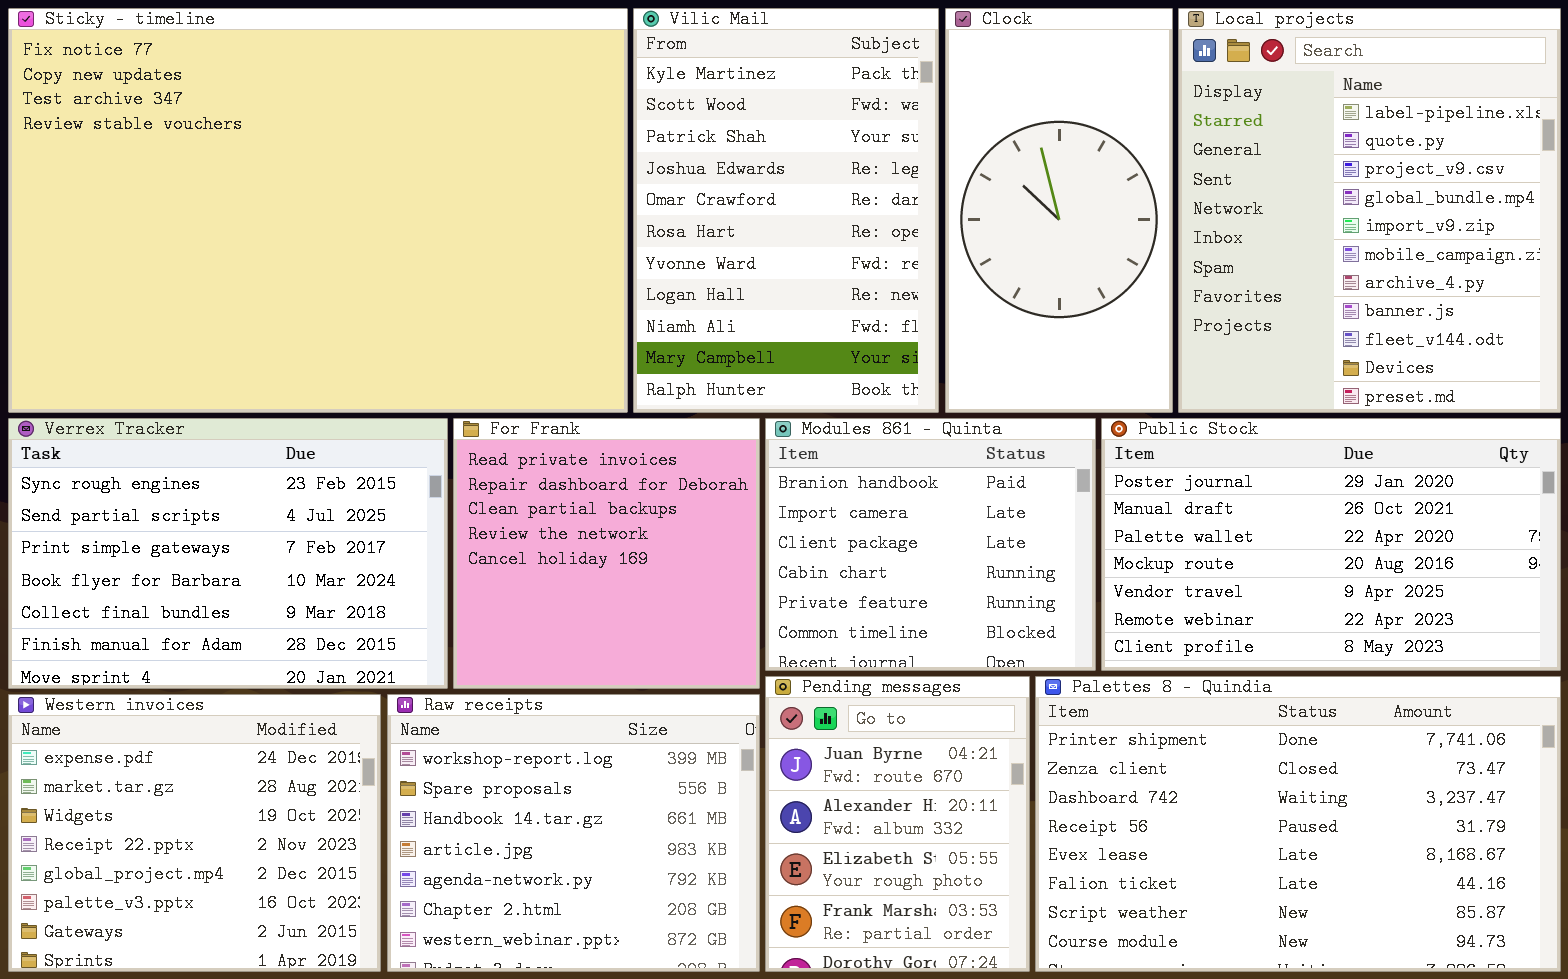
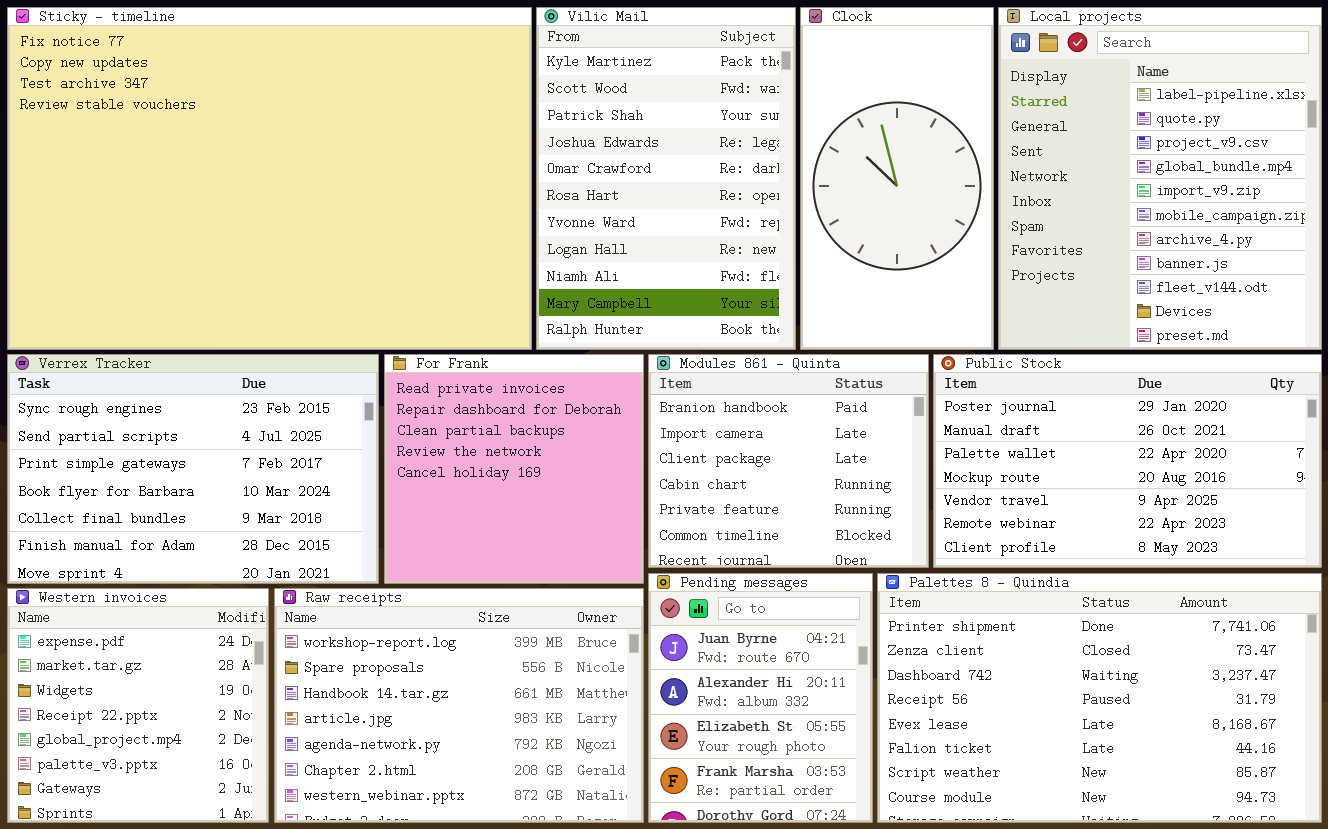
Western invoices: [8,694,381,972] -> [7,588,269,823], resized
Raw receipts: [387,694,760,972] -> [274,588,644,823], resized

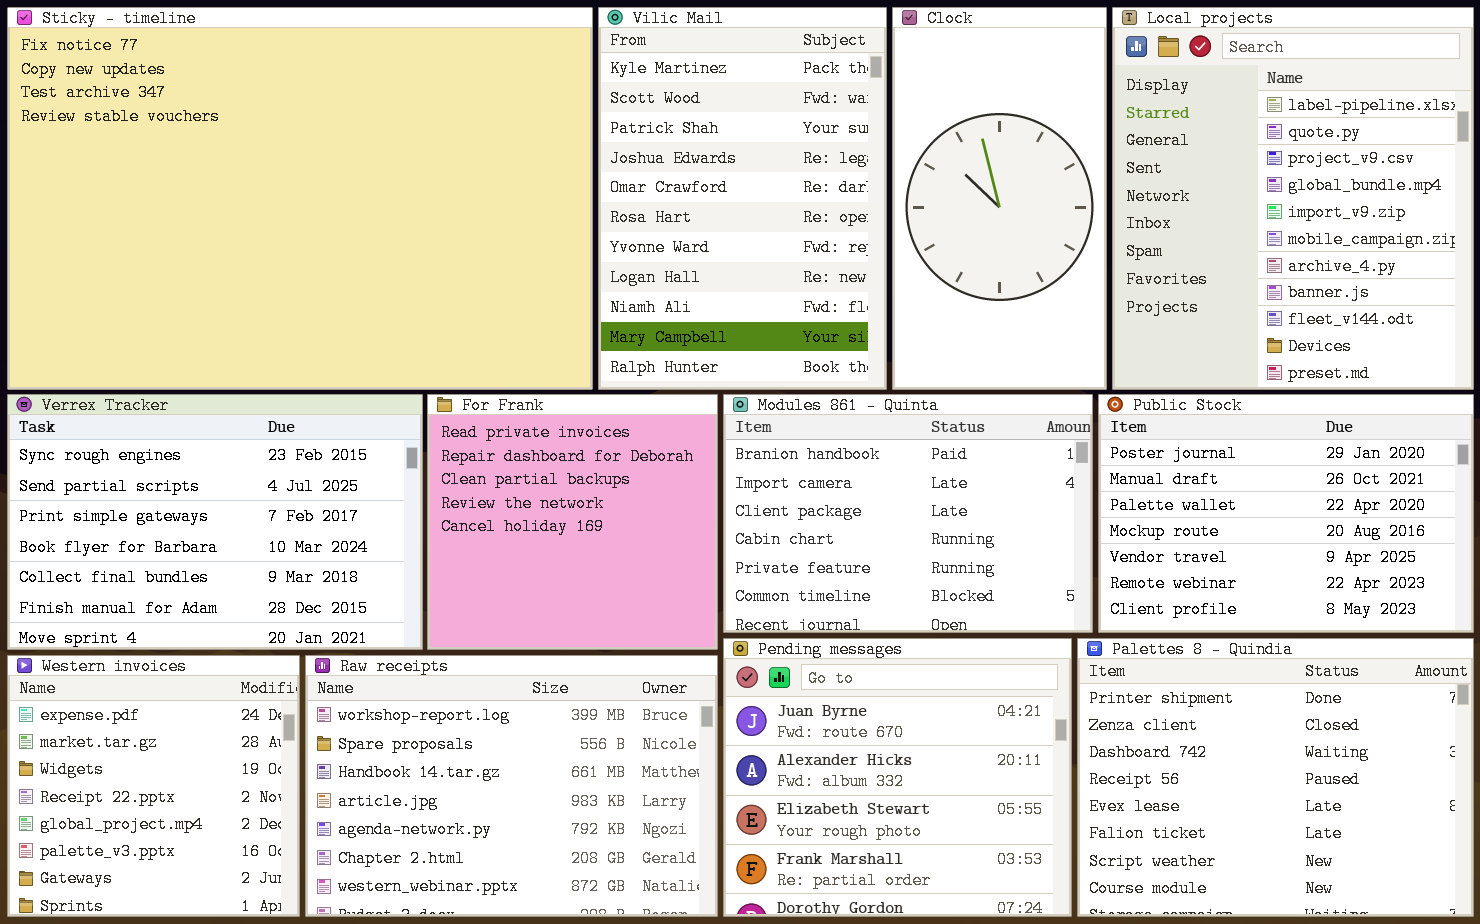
Modules 861 - Quinta: [648,354,929,568] -> [723,394,1093,633], resized
Public Stock: [933,354,1322,568] -> [1098,394,1474,633], resized
Pending messages: [648,573,873,823] -> [723,638,1072,917], resized
Palettes 8 - Quindia: [877,573,1322,823] -> [1077,638,1474,917], resized

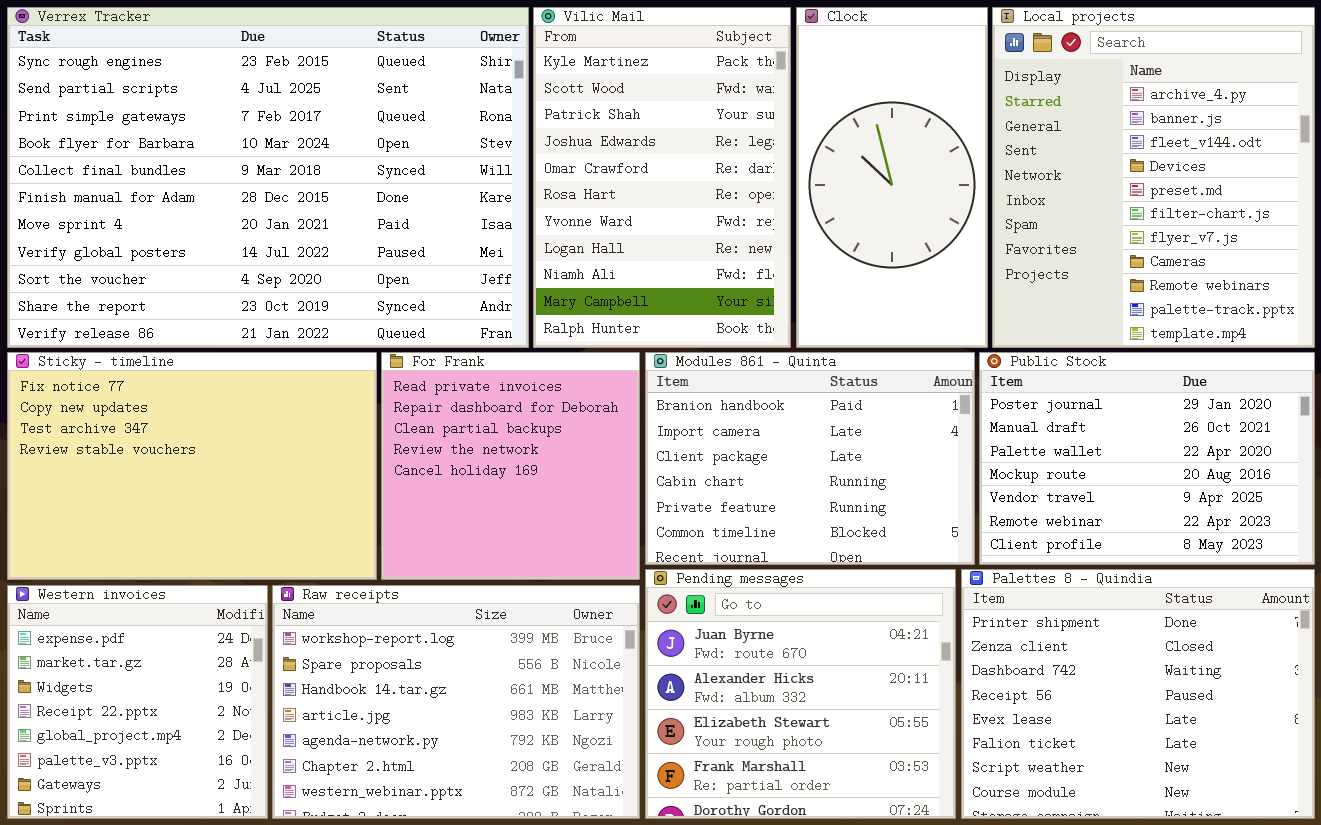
Sticky - timeline: [7,7,593,390] -> [7,352,377,580], moved, resized
Local projects: [1112,7,1474,390] -> [992,7,1315,348], scrolled down 6 rows
Verrex Tracker: [7,394,423,650] -> [7,7,529,348], moved, resized

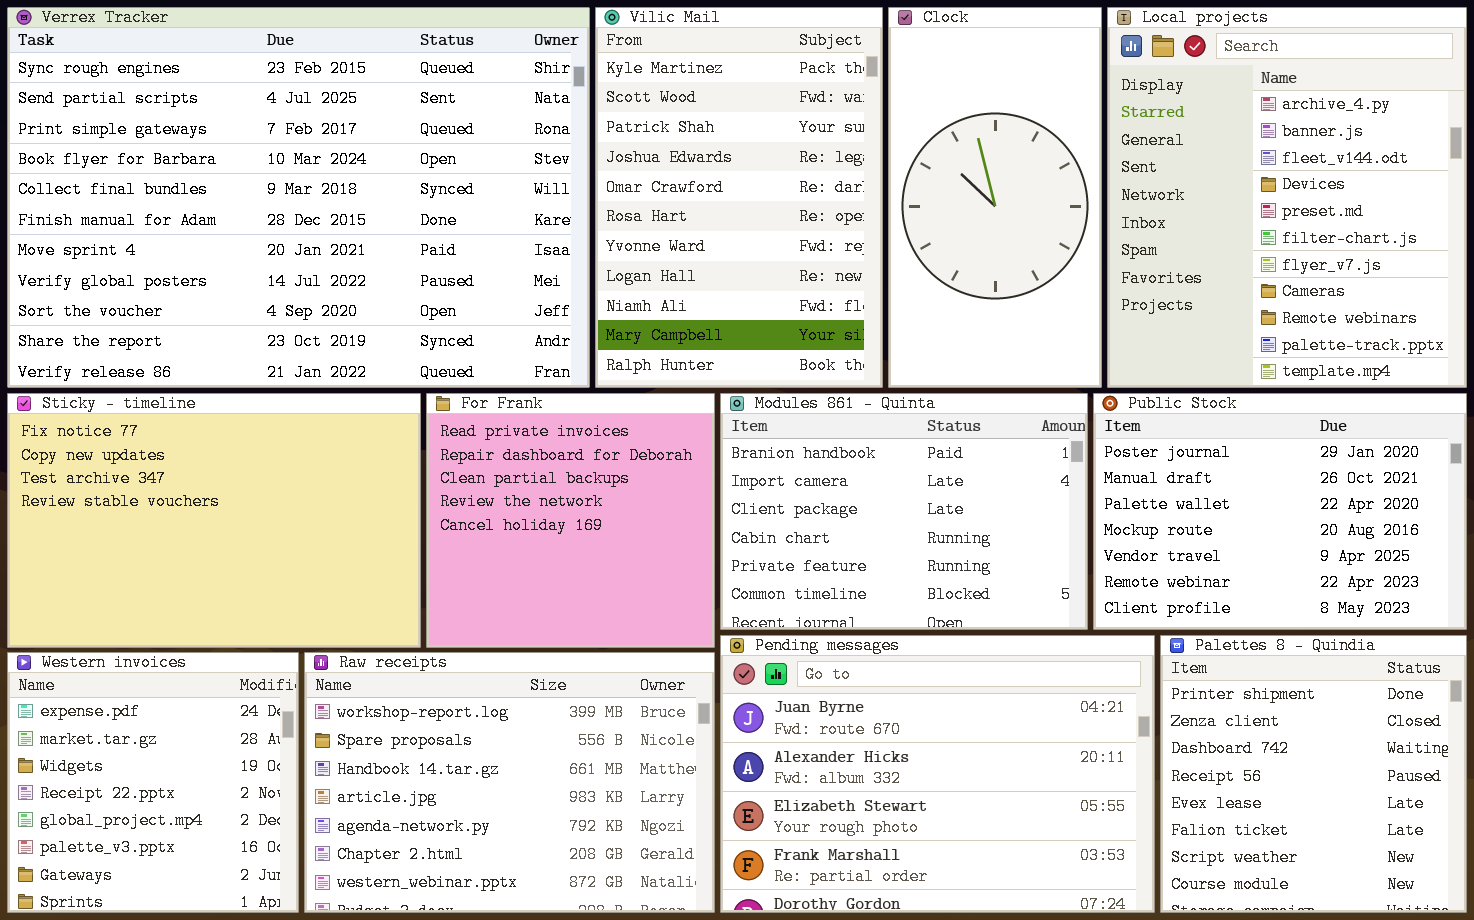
Pending messages: [645,569,956,819] -> [720,635,1155,913], resized
Palettes 8 - Quindia: [961,569,1315,819] -> [1160,635,1467,913], resized

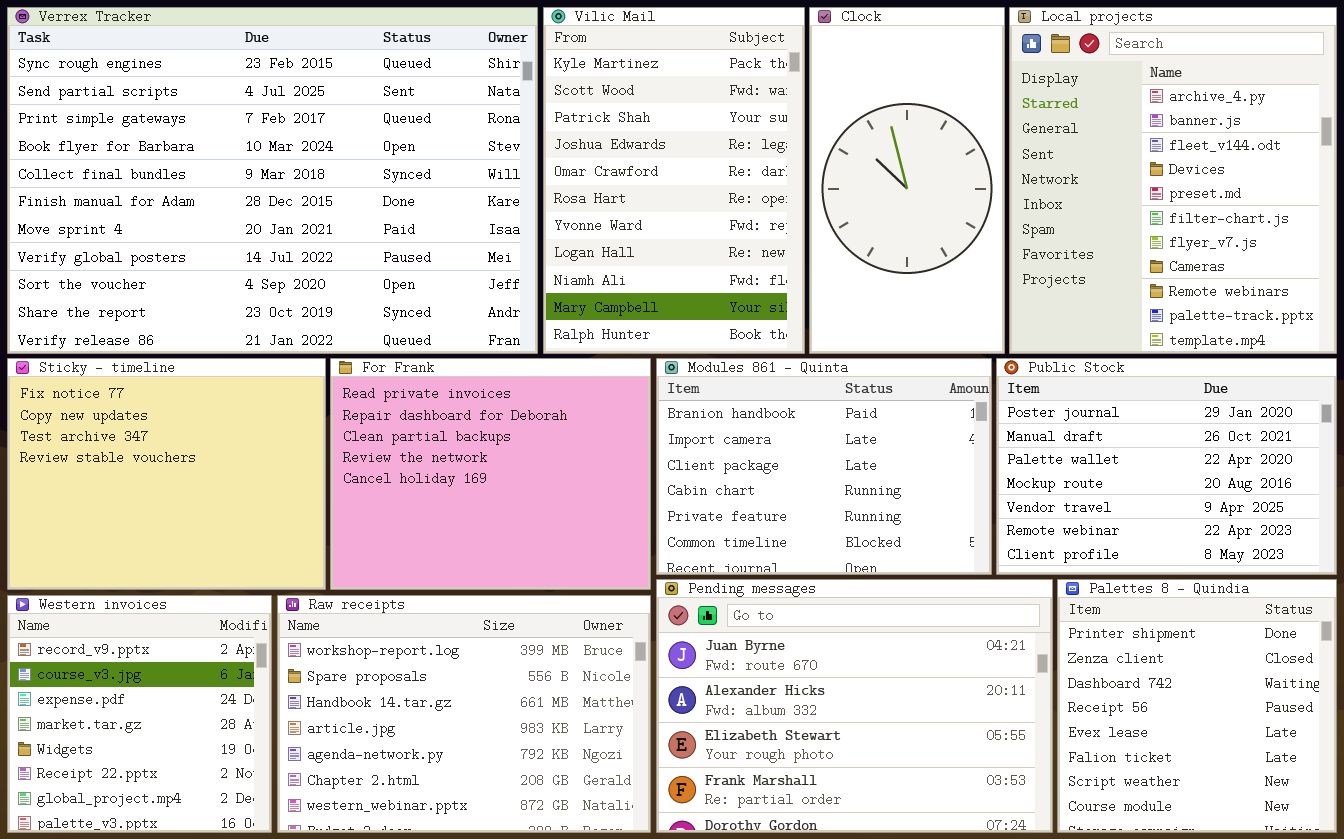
Sticky - timeline: [7,393,421,648] -> [7,358,326,590], resized
For Frank: [426,393,715,648] -> [330,358,651,590], resized
Western invoices: [7,652,299,913] -> [7,595,272,833], scrolled up 2 rows

